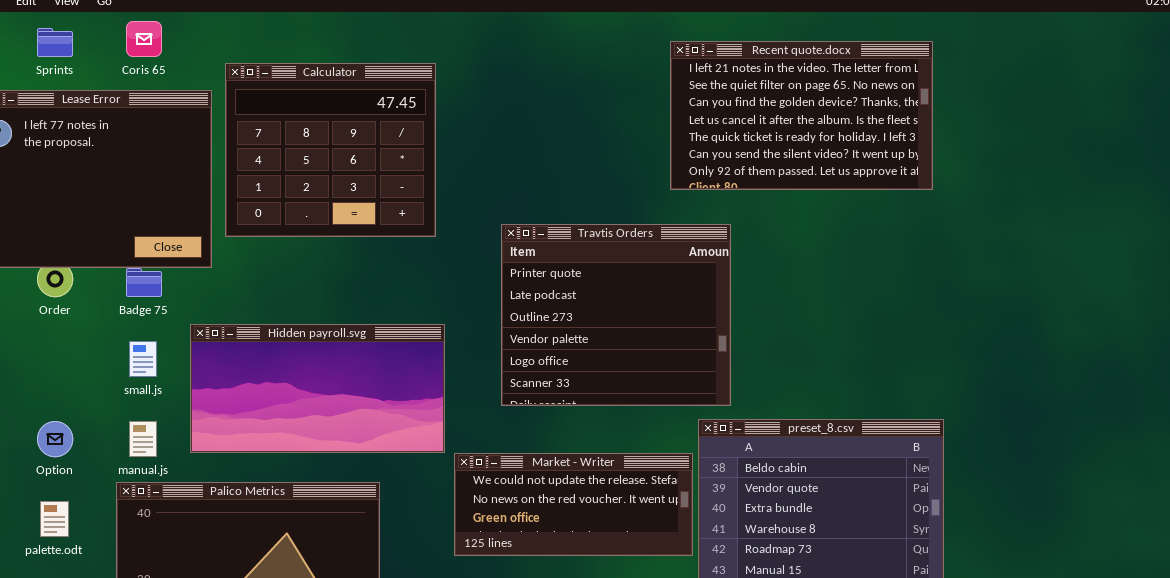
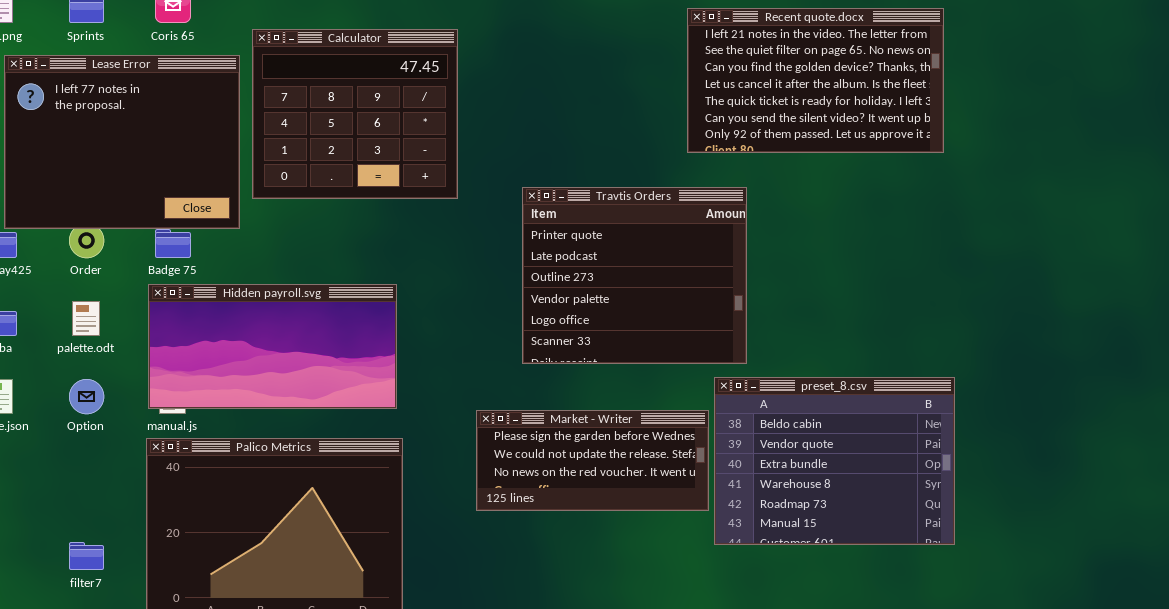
Hidden payroll.svg: [190,324,445,453] -> [148,284,397,409], moved
Market - Writer: [454,453,693,556] -> [476,410,709,511], scrolled up 1 row
palette.odt: [40,501,69,537] -> [72,301,100,336], moved

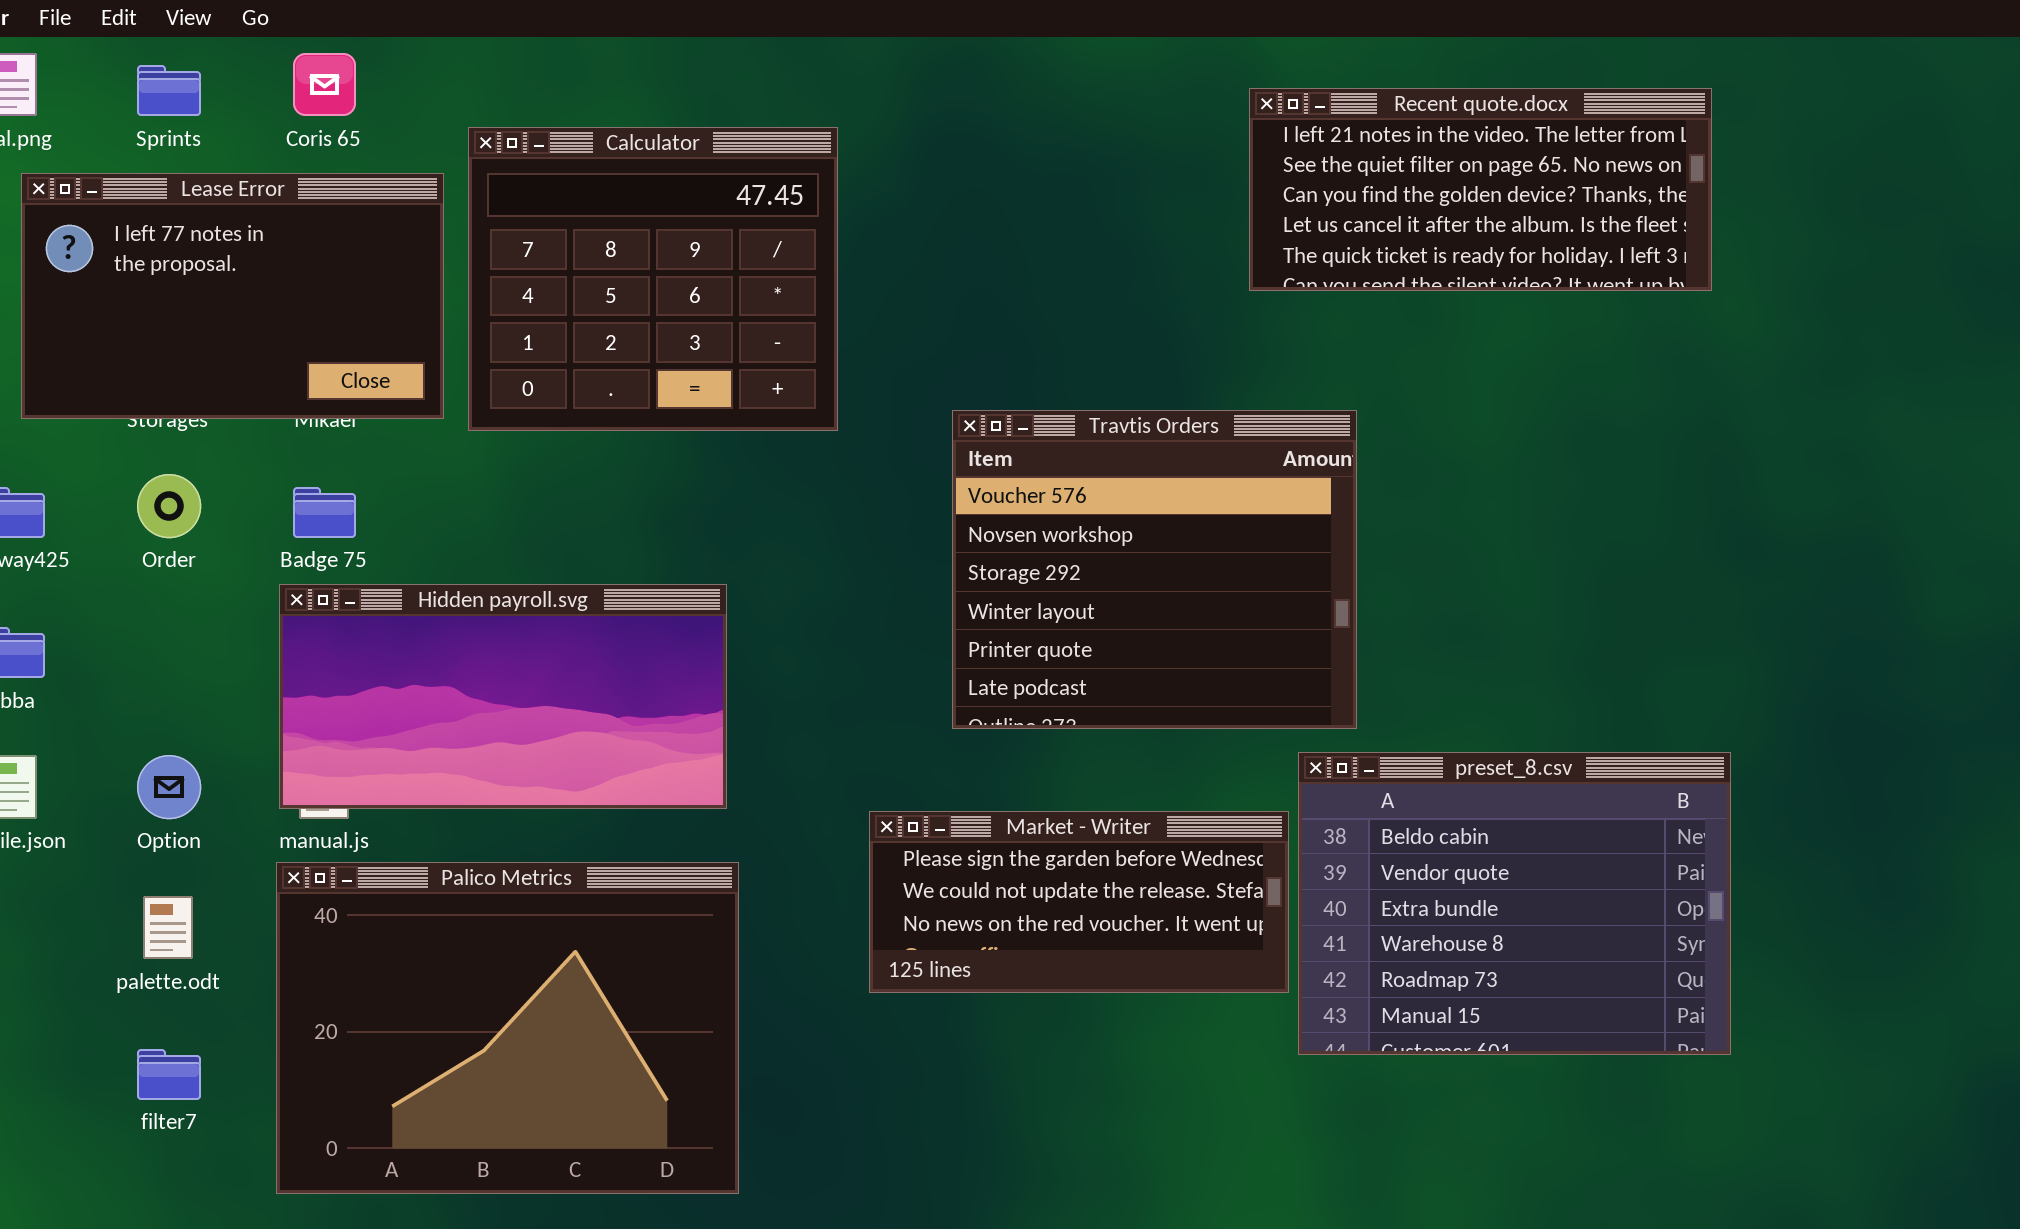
Recent quote.docx: [687,8,944,153] -> [1249,88,1712,291], resized
Lease Error: [4,55,240,229] -> [21,173,444,419], resized
Travtis Orders: [522,187,747,364] -> [952,410,1357,729], scrolled up 4 rows
palette.odt: [72,301,100,336] -> [143,896,193,959], moved

